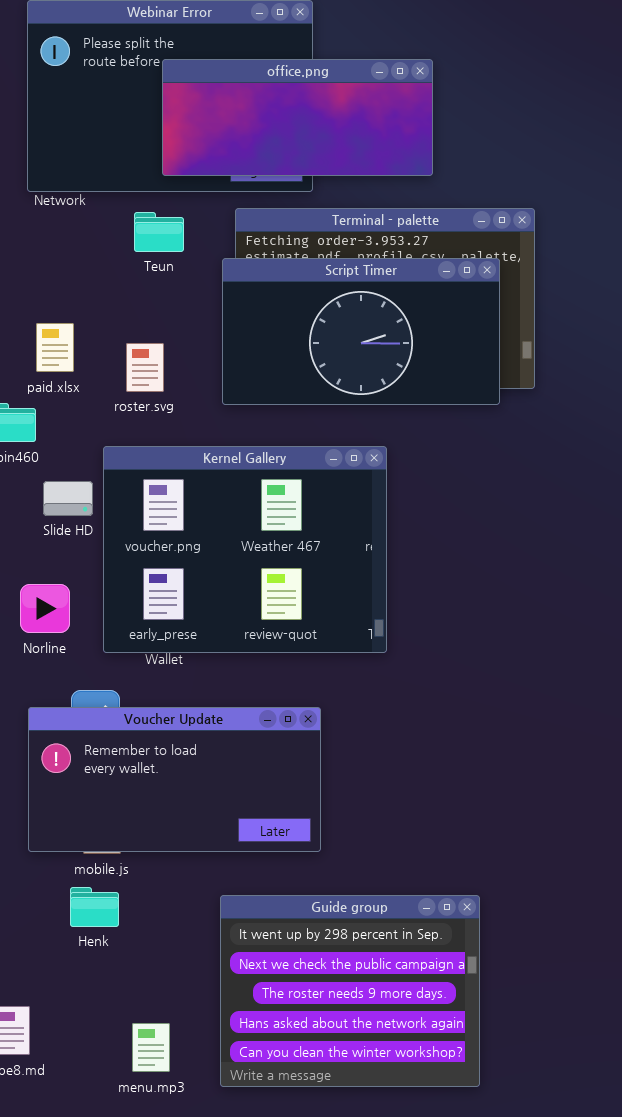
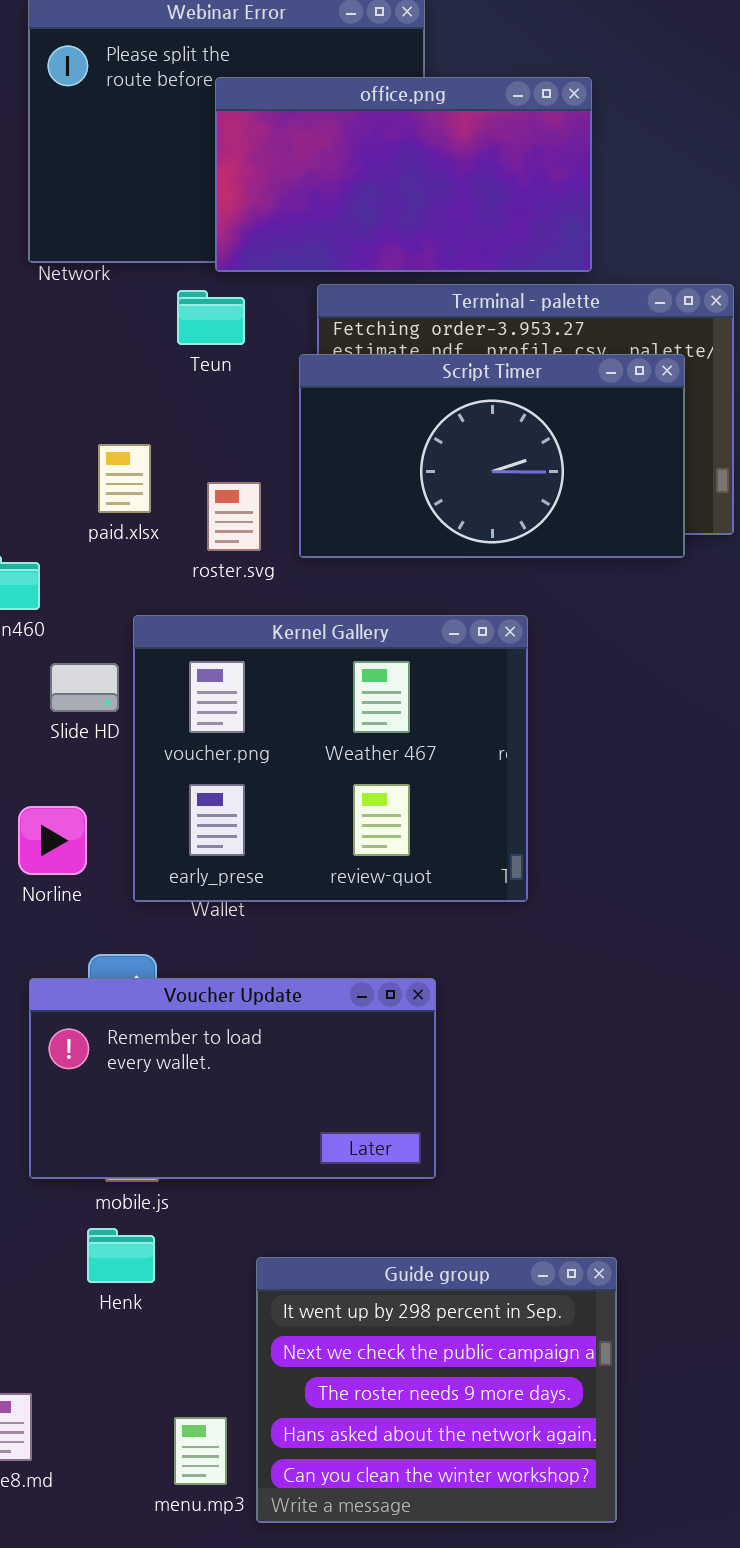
office.png: [162,59,433,176] -> [215,77,592,272], resized
paid.xlsx: [36,323,74,372] -> [98,444,151,513], moved
roster.svg: [126,343,164,392] -> [207,482,261,551], moved
Guide group: [220,895,480,1087] -> [256,1257,617,1523], moved

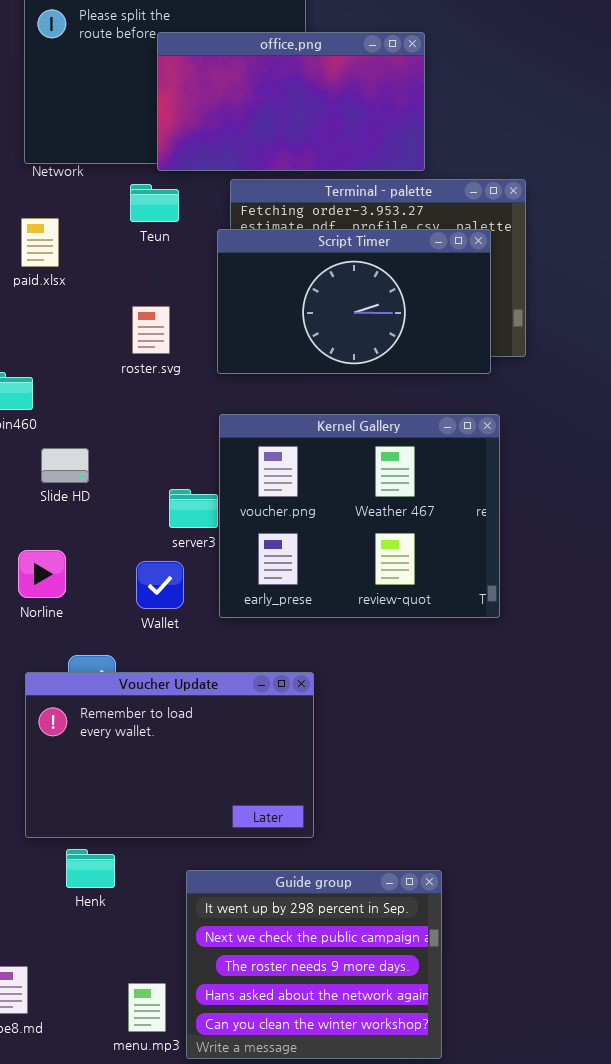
paid.xlsx: [98,444,151,513] -> [21,218,59,267], moved
roster.svg: [207,482,261,551] -> [132,306,170,354], moved
Kernel Gallery: [133,615,528,902] -> [219,414,500,618], moved
Voucher Update: [29,978,436,1179] -> [25,672,314,838], resized

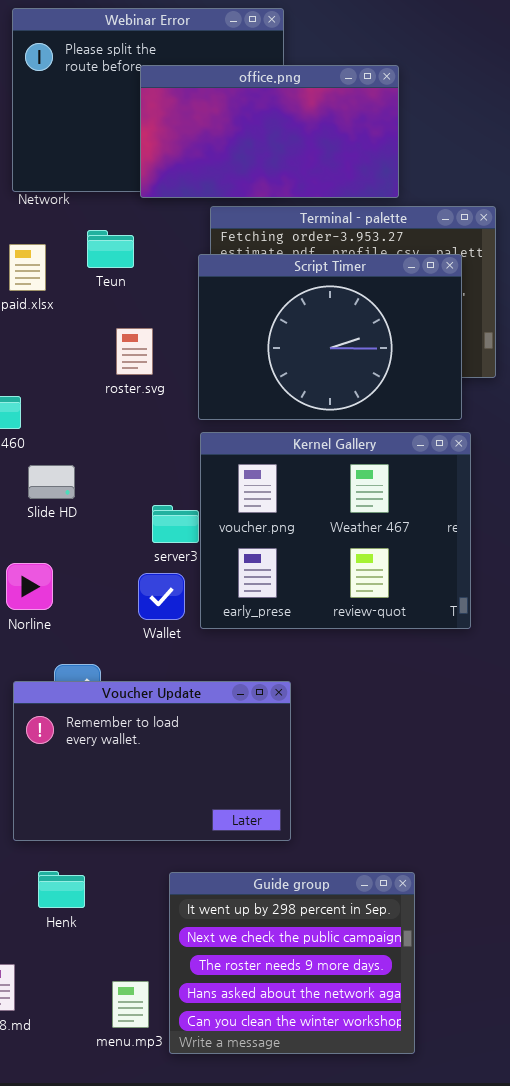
Teun: [130,184,179,222] -> [87,230,134,268], moved
Script Timer: [217,229,491,374] -> [198,254,462,420], resized
Wallet: [136,561,184,609] -> [138,573,185,620], moved
Henk: [66,849,115,888] -> [38,871,85,908], moved

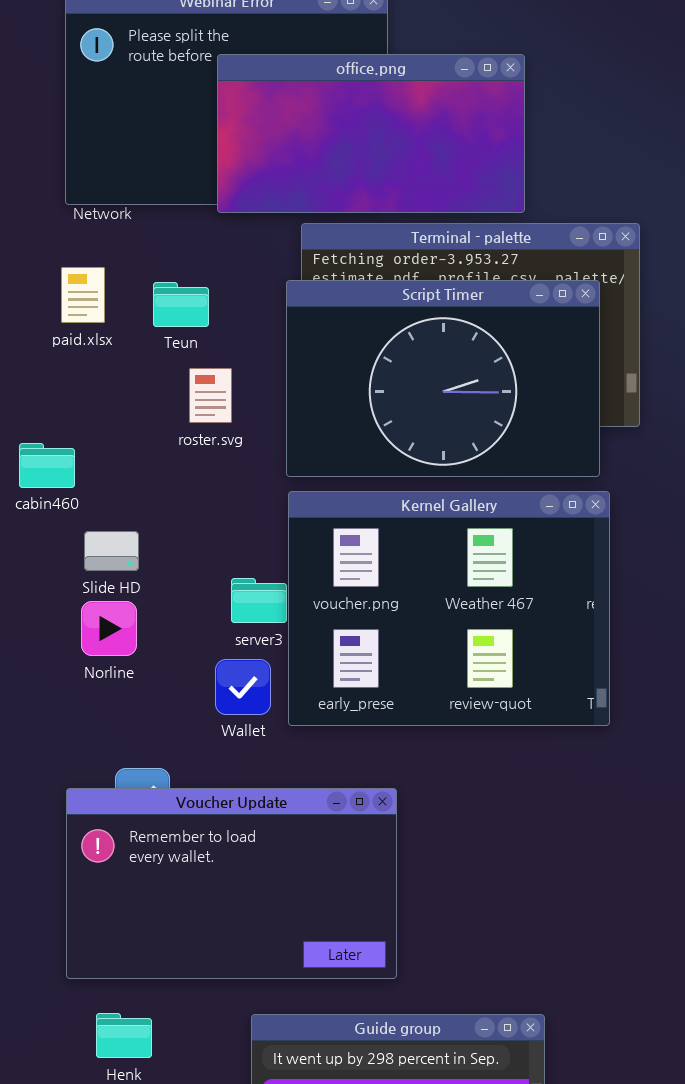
Teun: [87,230,134,268] -> [153,282,209,327], moved
Norline: [6,563,53,610] -> [81,601,137,656], moved

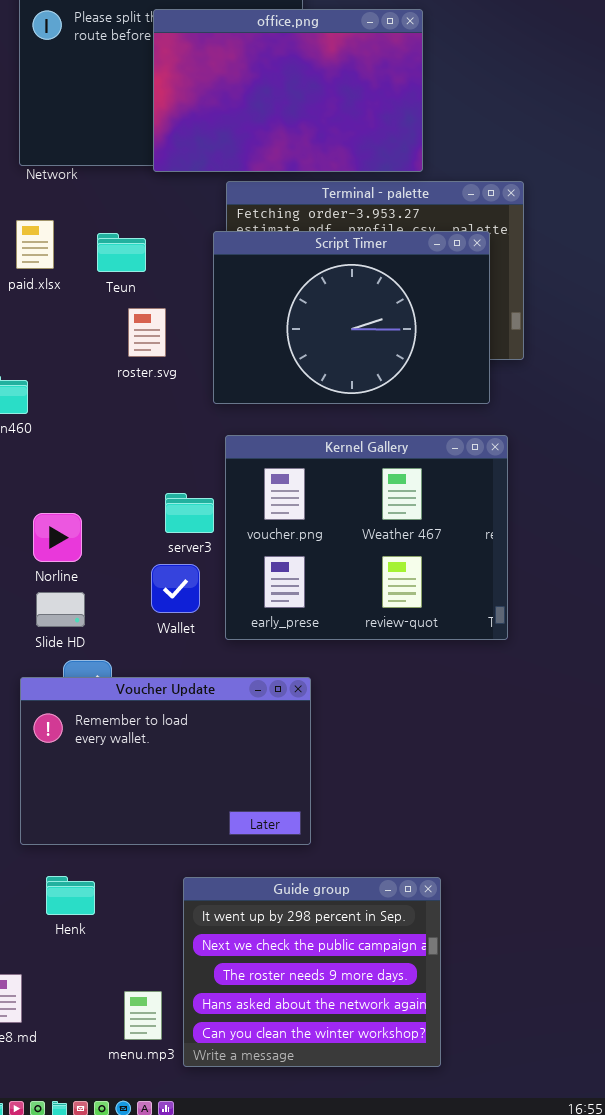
office.png: [217,54,525,213] -> [153,9,423,172], resized
Kernel Gallery: [288,491,610,726] -> [225,435,508,640], moved
Slide HD: [84,531,139,571] -> [36,592,85,627], moved

